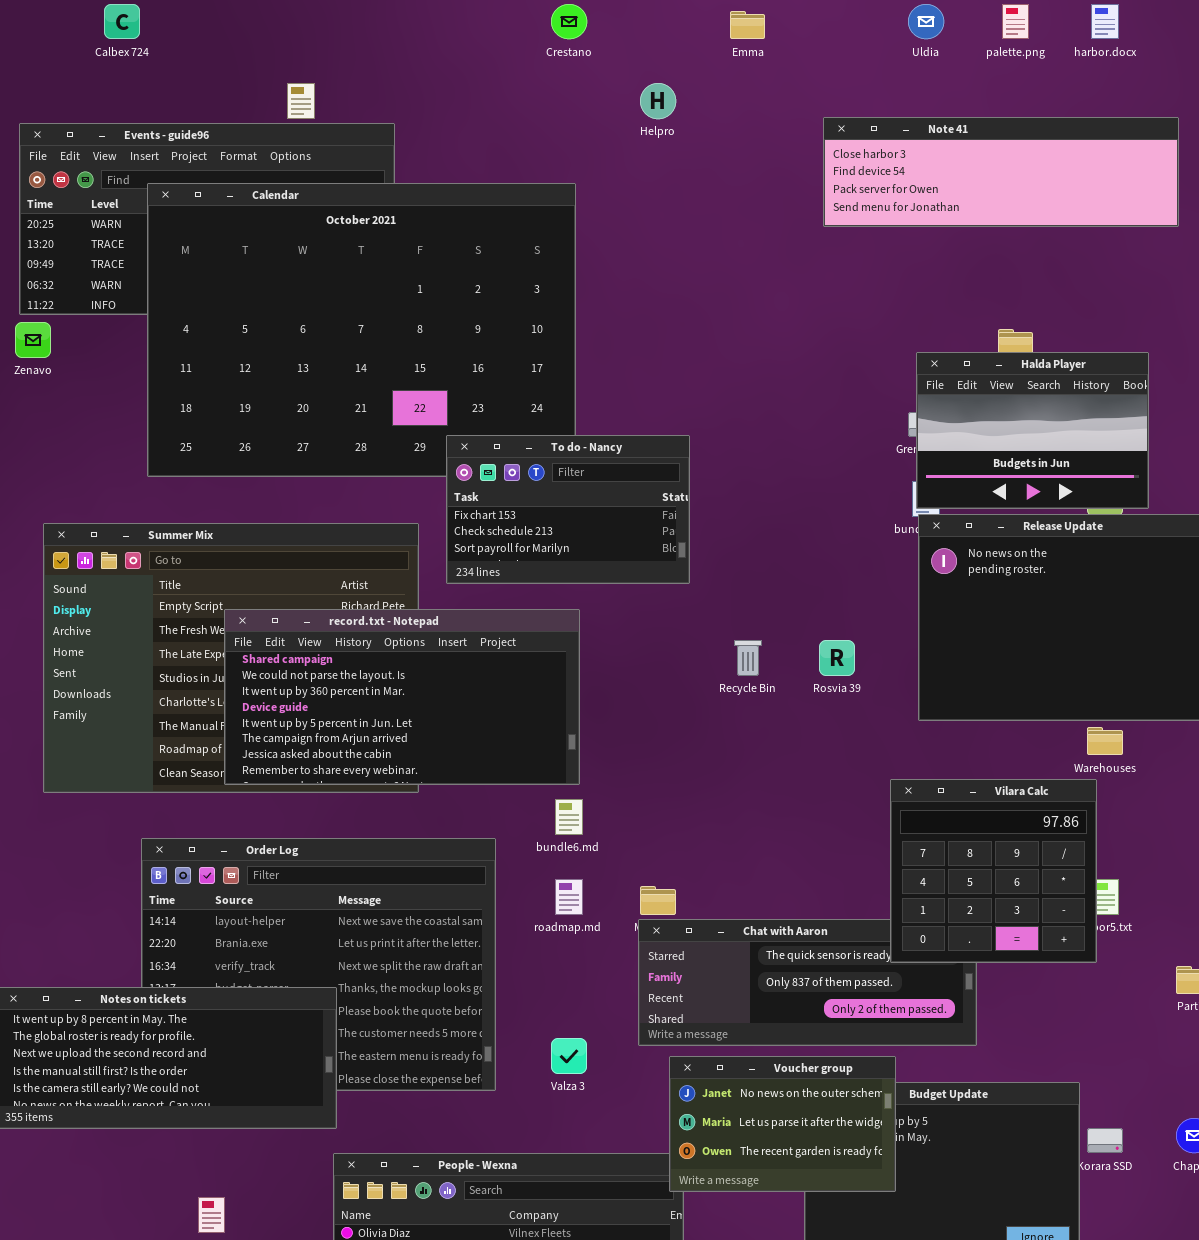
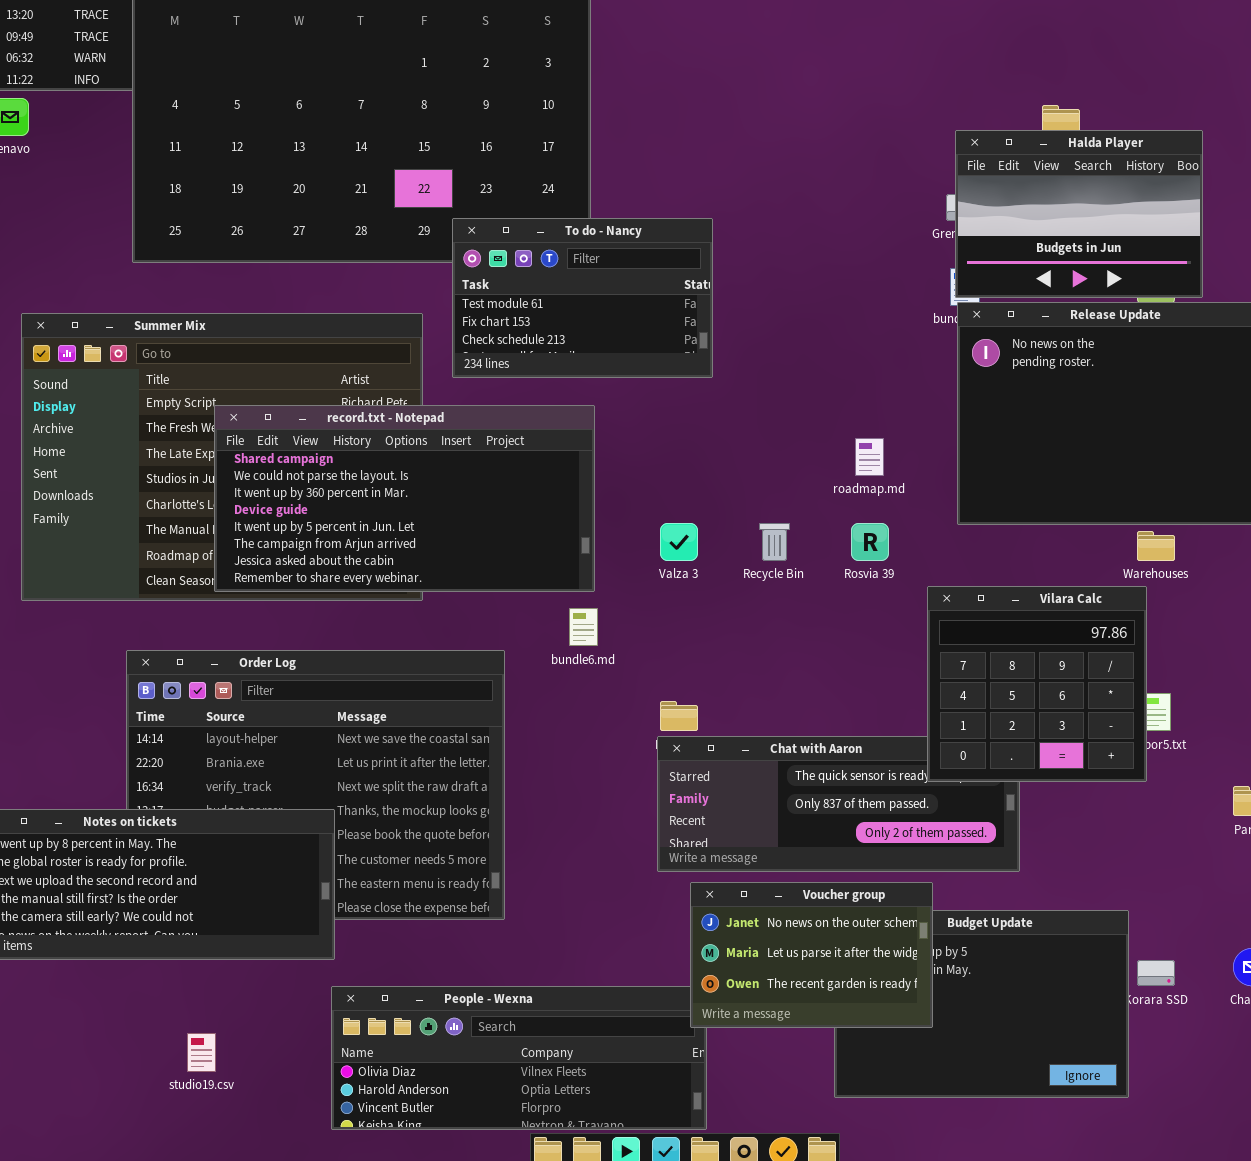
To do - Nancy: [446,435,690,584] -> [452,218,713,378], scrolled up 1 row
Recycle Bin: [734,640,762,676] -> [759,523,790,561], moved
Rosvia 39: [819,640,855,676] -> [851,523,889,561], moved
roadmap.md: [555,879,583,915] -> [855,438,884,476], moved
Valza 3: [551,1038,587,1074] -> [660,523,698,561], moved

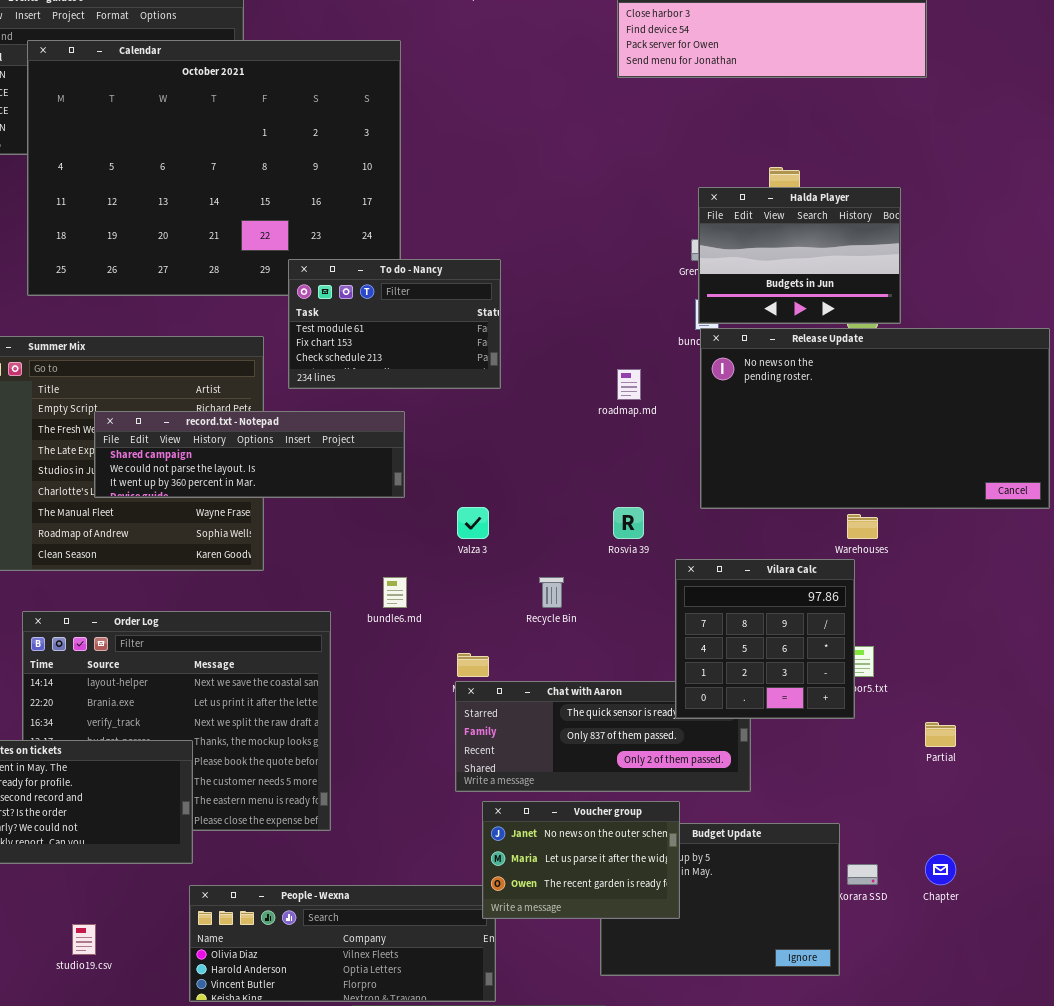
record.txt - Notepad: [214,405,595,592] -> [94,411,405,498], resized
roadmap.md: [855,438,884,476] -> [617,369,641,400], moved
Recycle Bin: [759,523,790,561] -> [539,577,564,608], moved

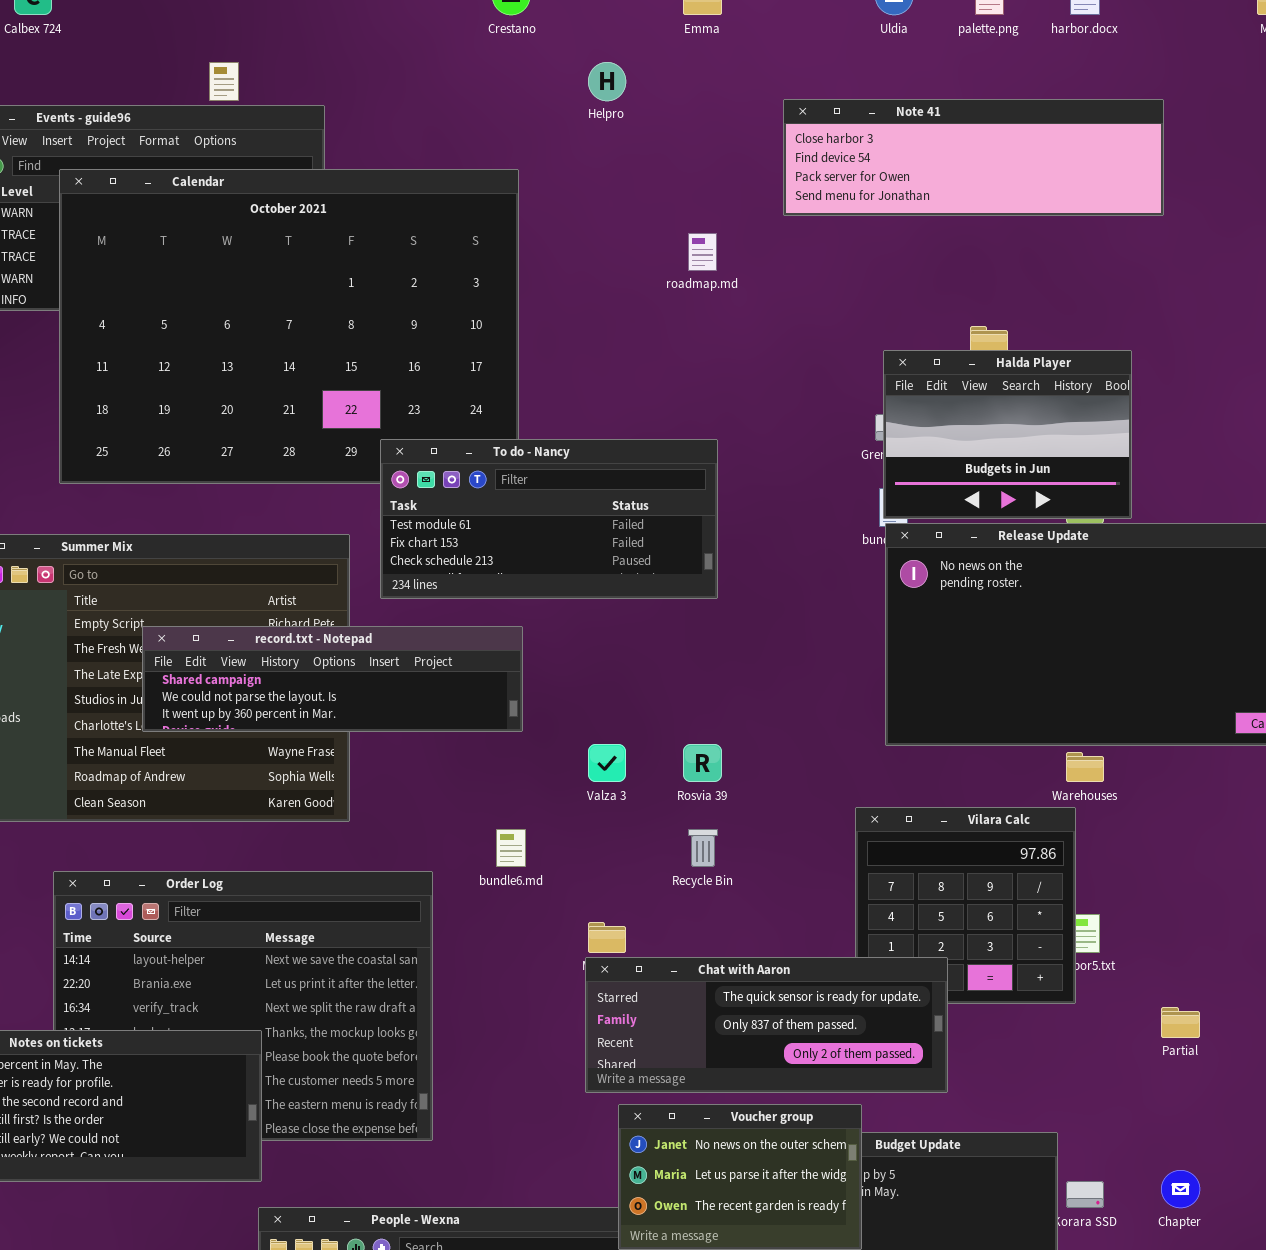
To do - Nancy: [288,259,501,389] -> [380,439,718,599], resized
roadmap.md: [617,369,641,400] -> [688,233,717,271], moved
Rosvia 39: [613,507,644,539] -> [683,744,722,782], moved
Chat with Aaron: [455,681,751,792] -> [585,957,948,1093], raised

